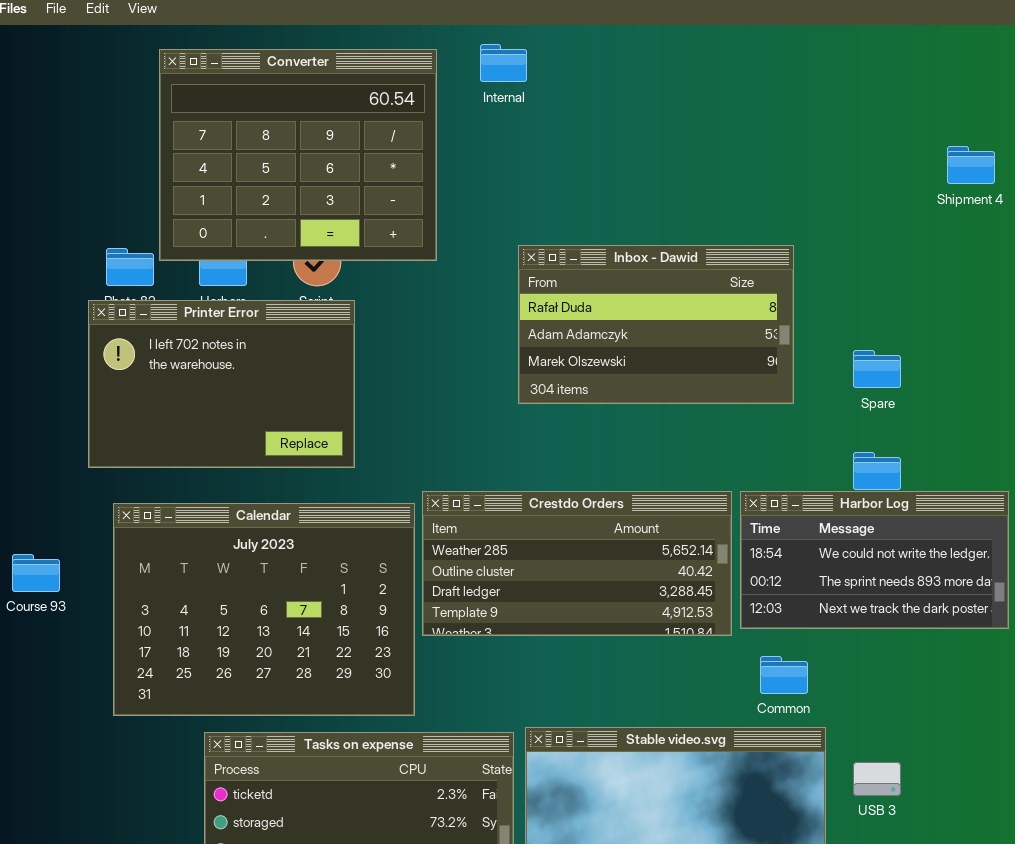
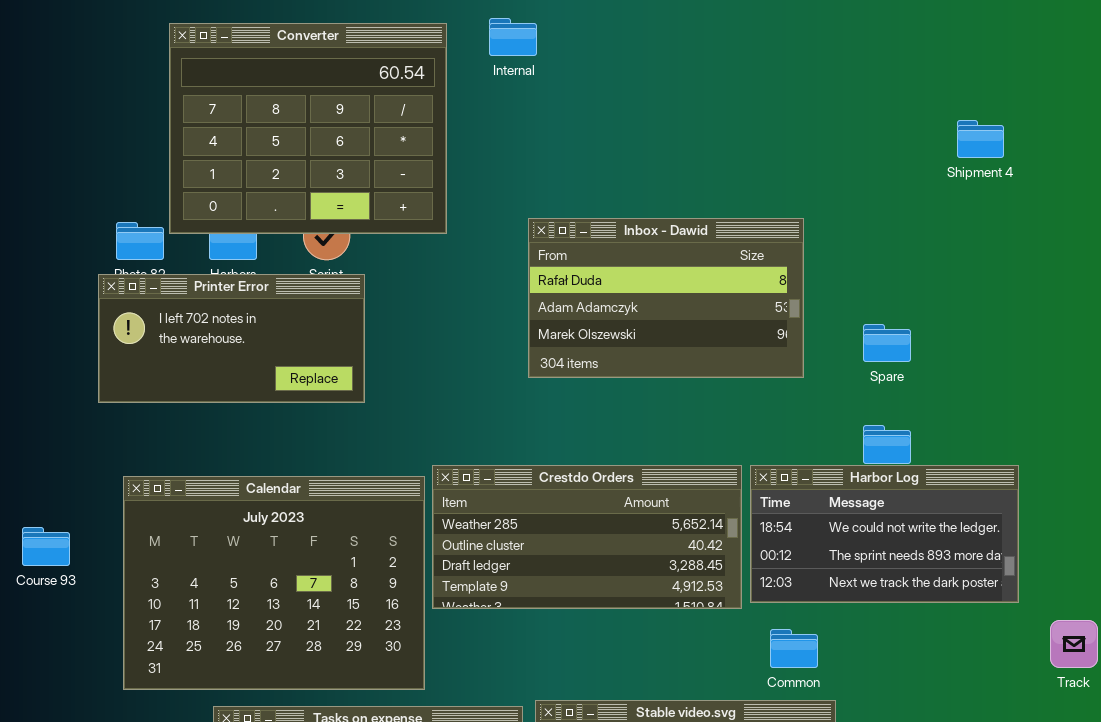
Printer Error: [88,300,355,468] -> [98,274,365,403], resized

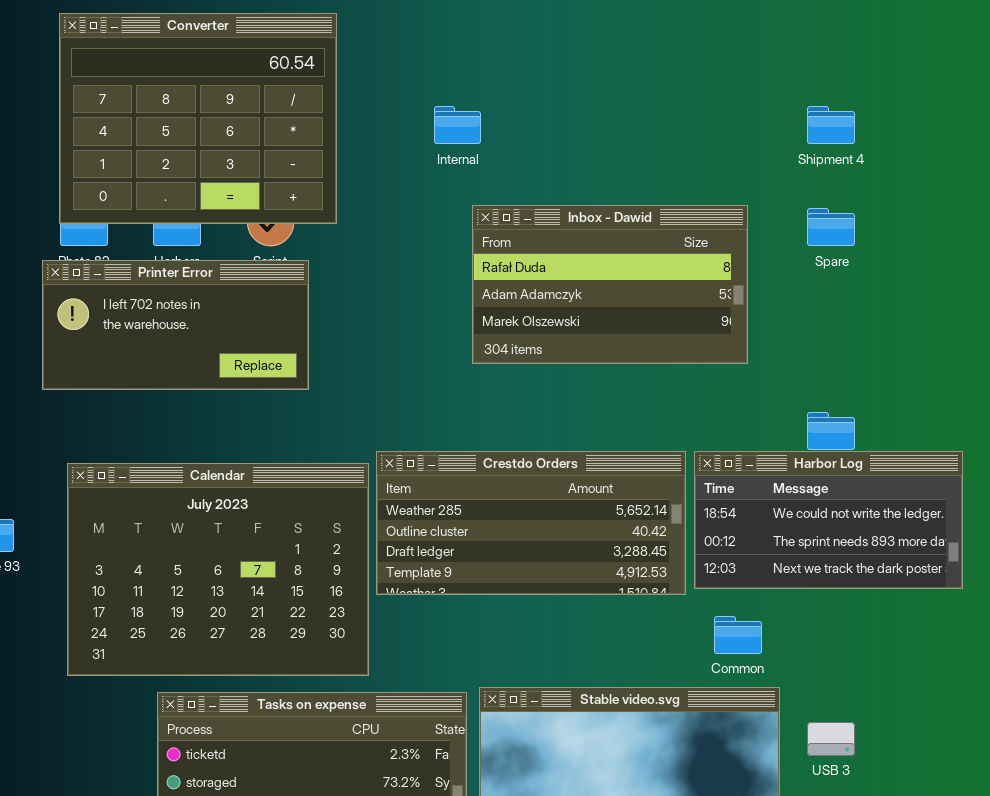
Internal: [489,18,537,56] -> [434,106,481,144], moved
Converter: [169,23,447,234] -> [59,13,337,224], moved
Shipment 4: [957,120,1004,158] -> [807,106,855,144], moved
Spare: [863,324,911,362] -> [807,208,855,246], moved

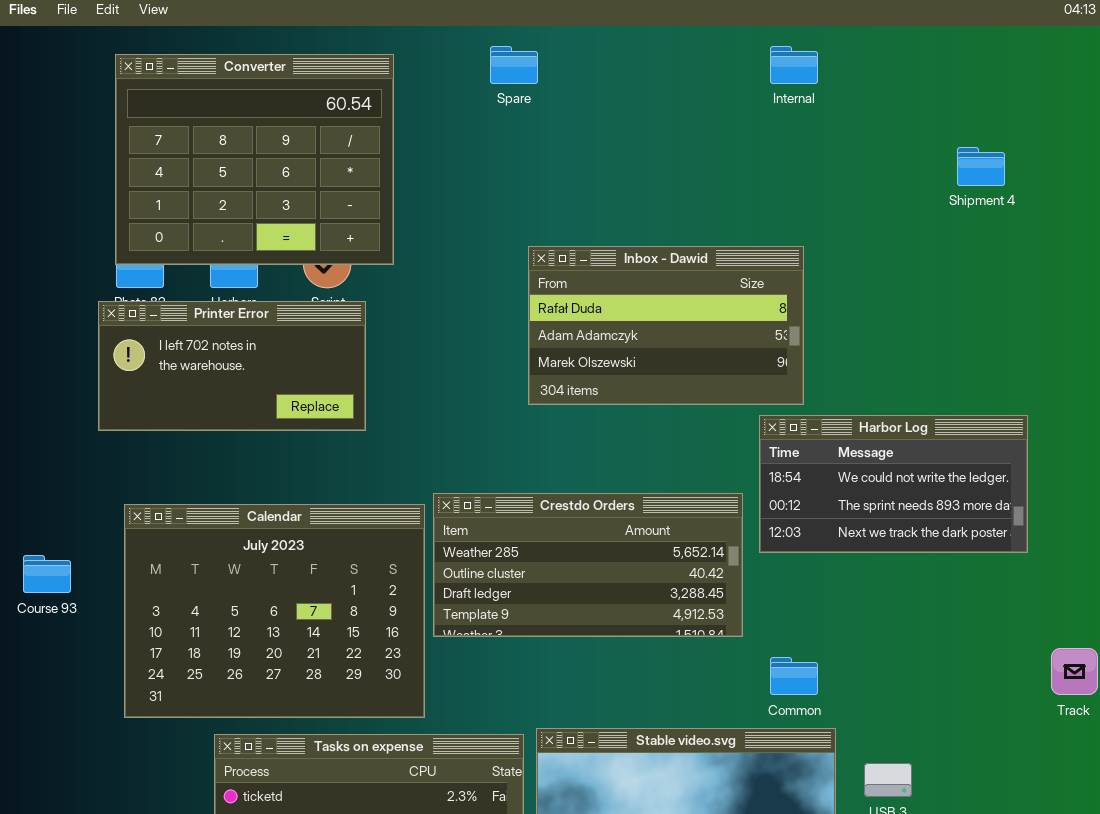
Internal: [434,106,481,144] -> [770,46,818,84], moved
Shipment 4: [807,106,855,144] -> [957,147,1005,186], moved
Spare: [807,208,855,246] -> [490,46,538,84], moved
Harbor Log: [694,451,963,589] -> [759,415,1028,553], moved

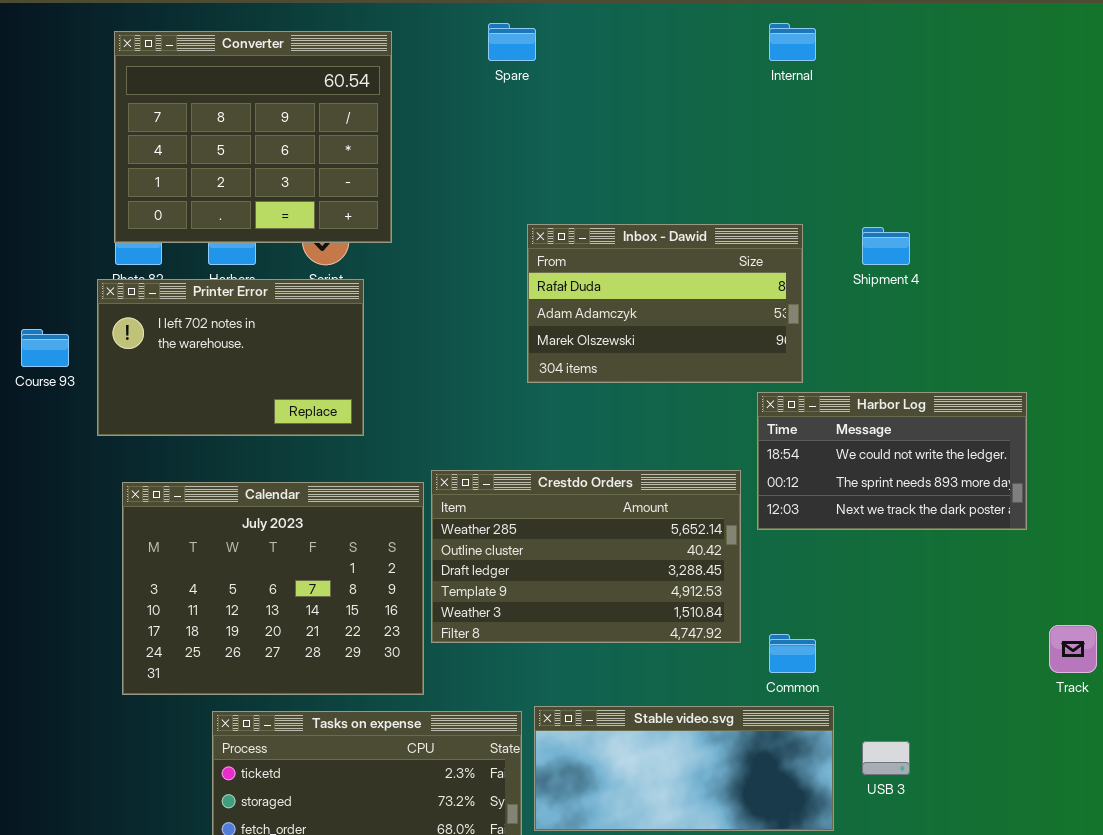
Shipment 4: [957,147,1005,186] -> [862,227,910,265], moved
Printer Error: [98,301,366,431] -> [97,279,364,436], resized
Crestdo Orders: [433,493,743,637] -> [431,470,741,643], resized
Course 93: [23,555,71,593] -> [21,329,69,367], moved

